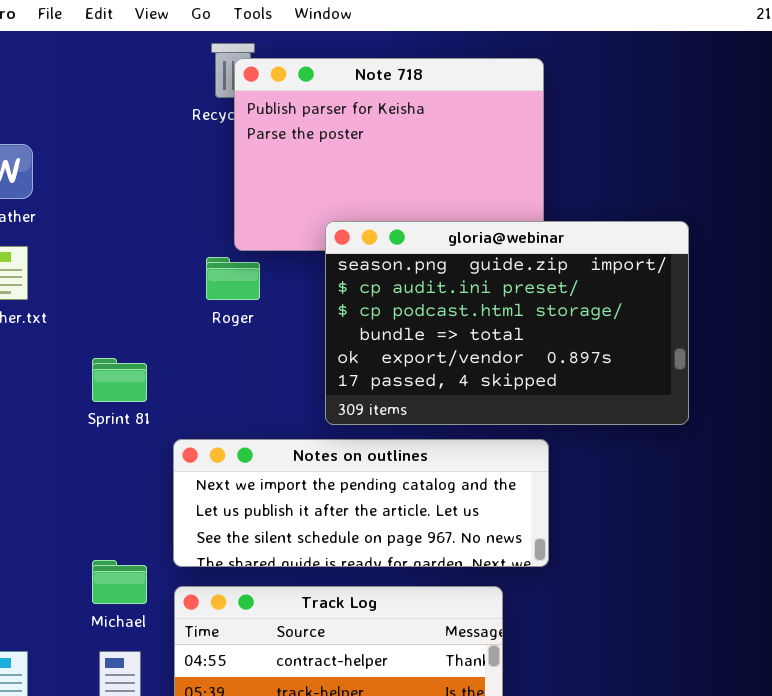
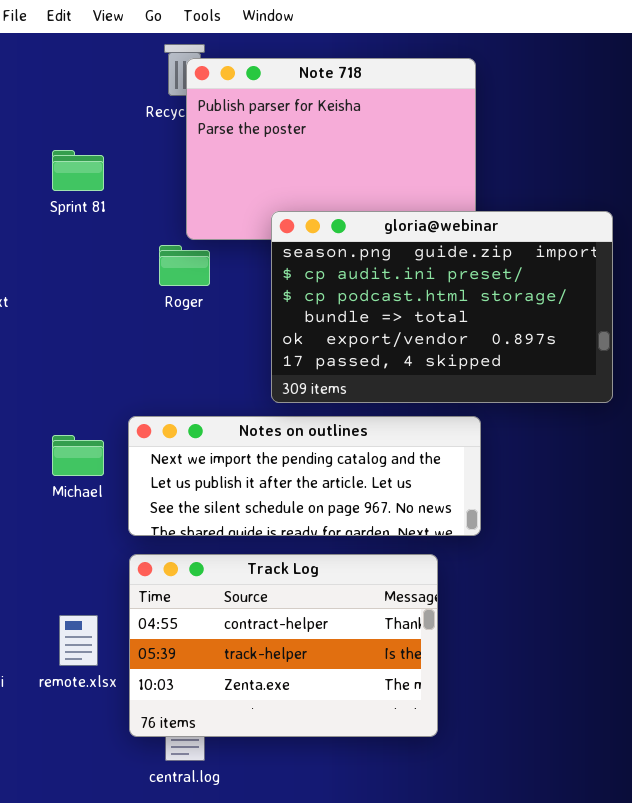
Sprint 81: [92,358,147,402] -> [52,150,104,191], moved
Michael: [92,560,147,604] -> [52,435,104,476], moved

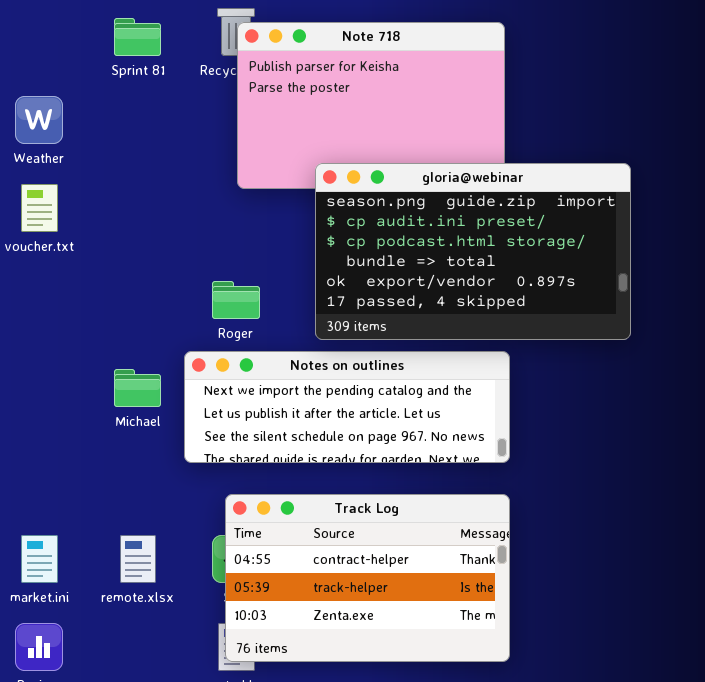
Sprint 81: [52,150,104,191] -> [114,18,161,56], moved
Roger: [159,245,210,286] -> [212,281,260,319], moved
Track Log: [129,554,438,737] -> [225,494,510,662], moved

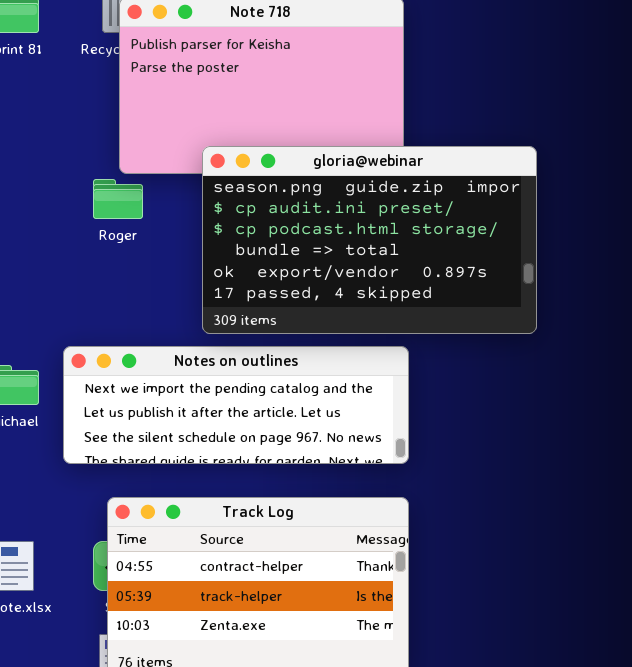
Roger: [212,281,260,319] -> [93,179,143,219], moved

